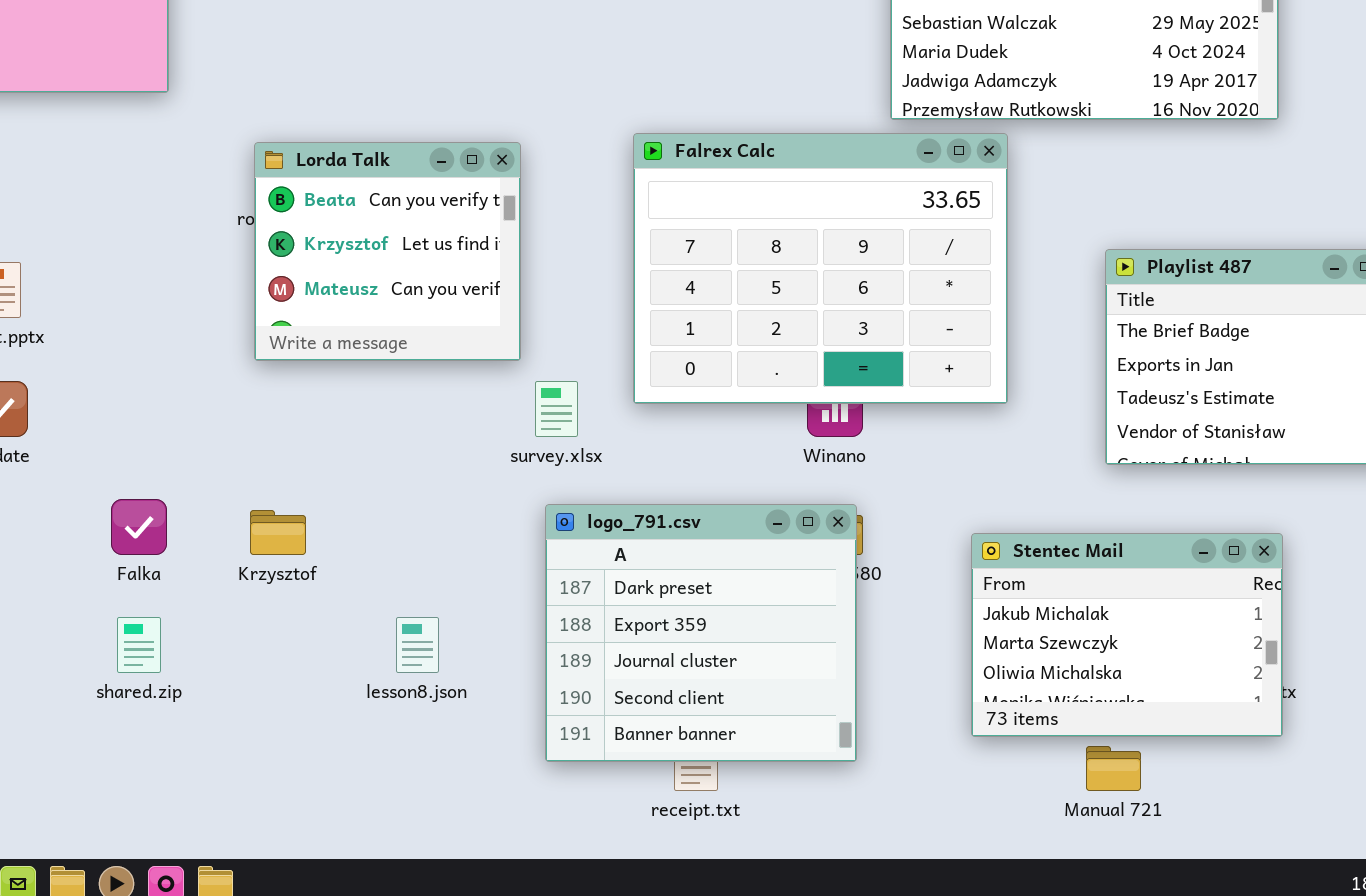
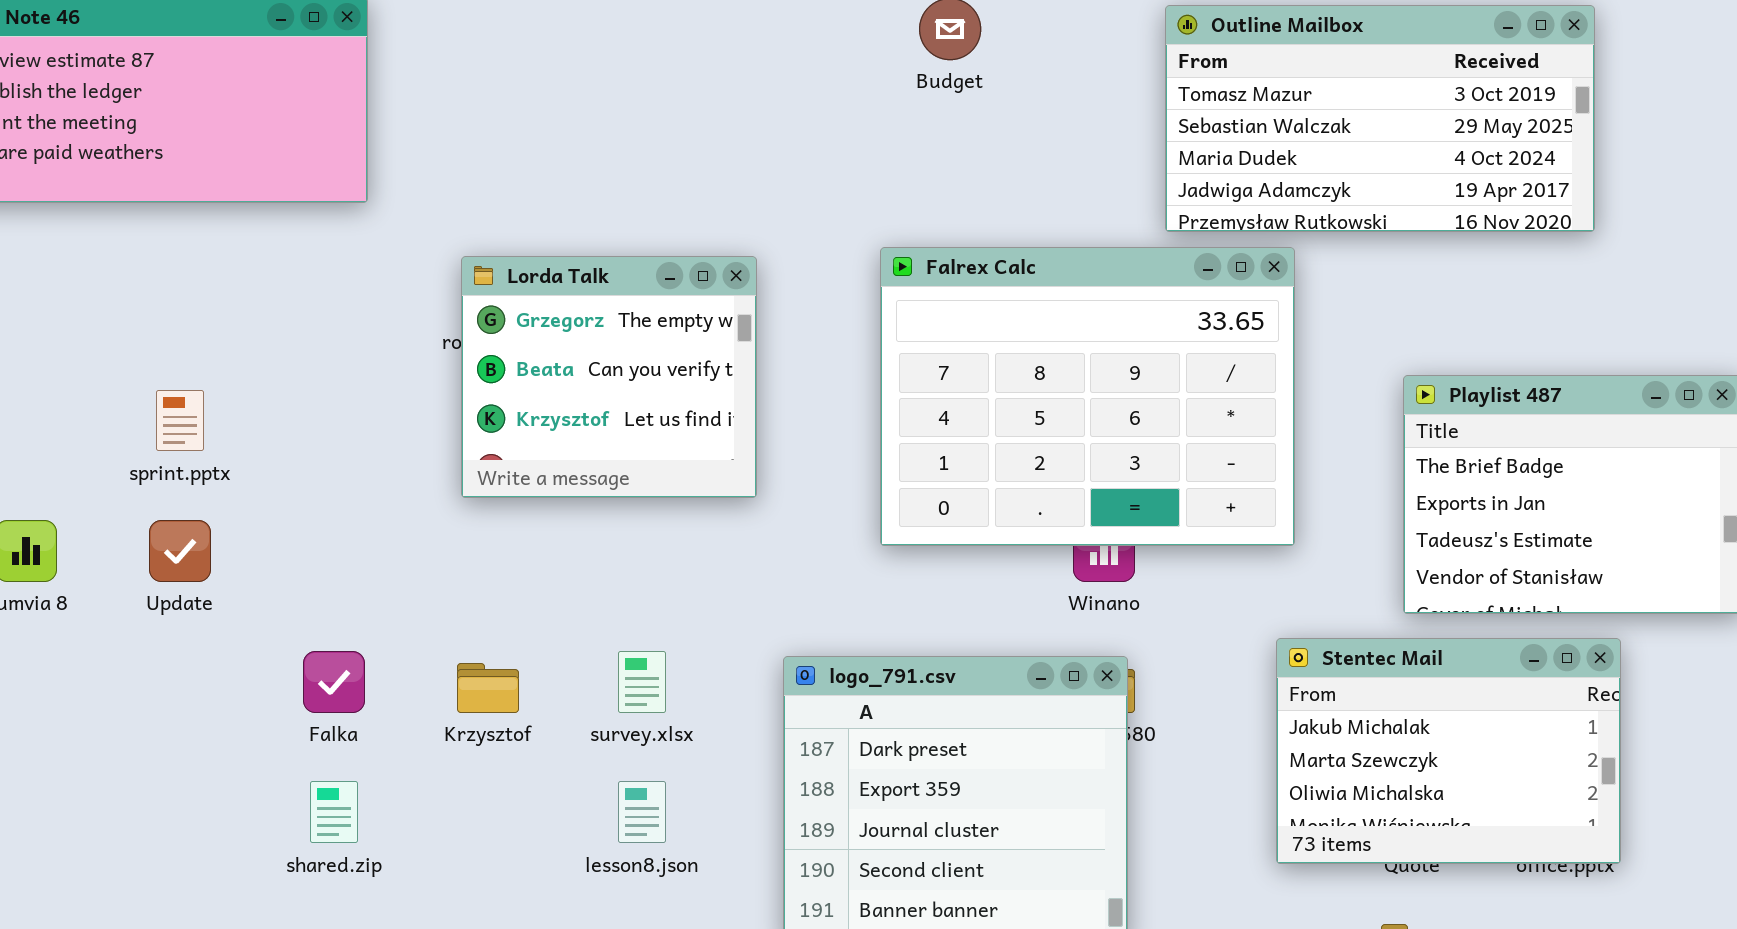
Lorda Talk: [254,142,521,361] -> [461,256,757,498], scrolled up 1 row
survey.xlsx: [535,381,578,437] -> [618,651,666,713], moved
Stentec Mail: [971,533,1283,737] -> [1276,638,1621,864], moved

